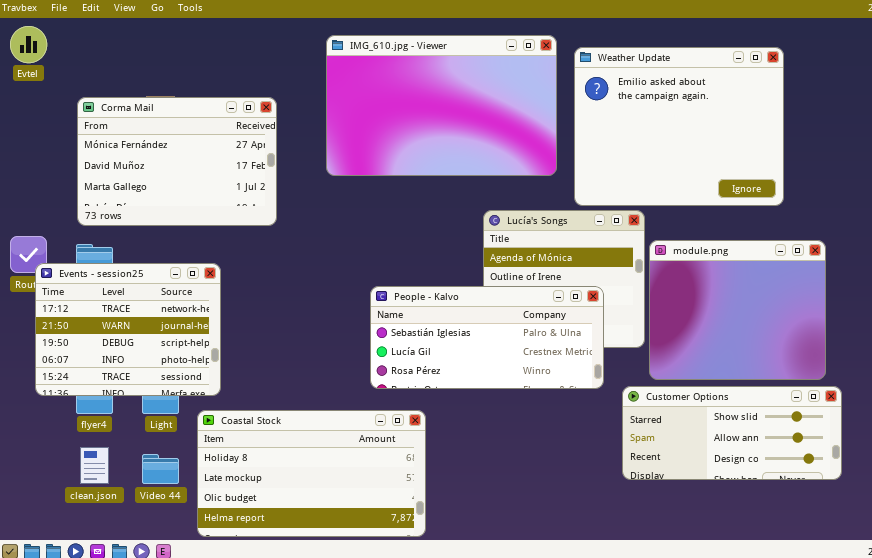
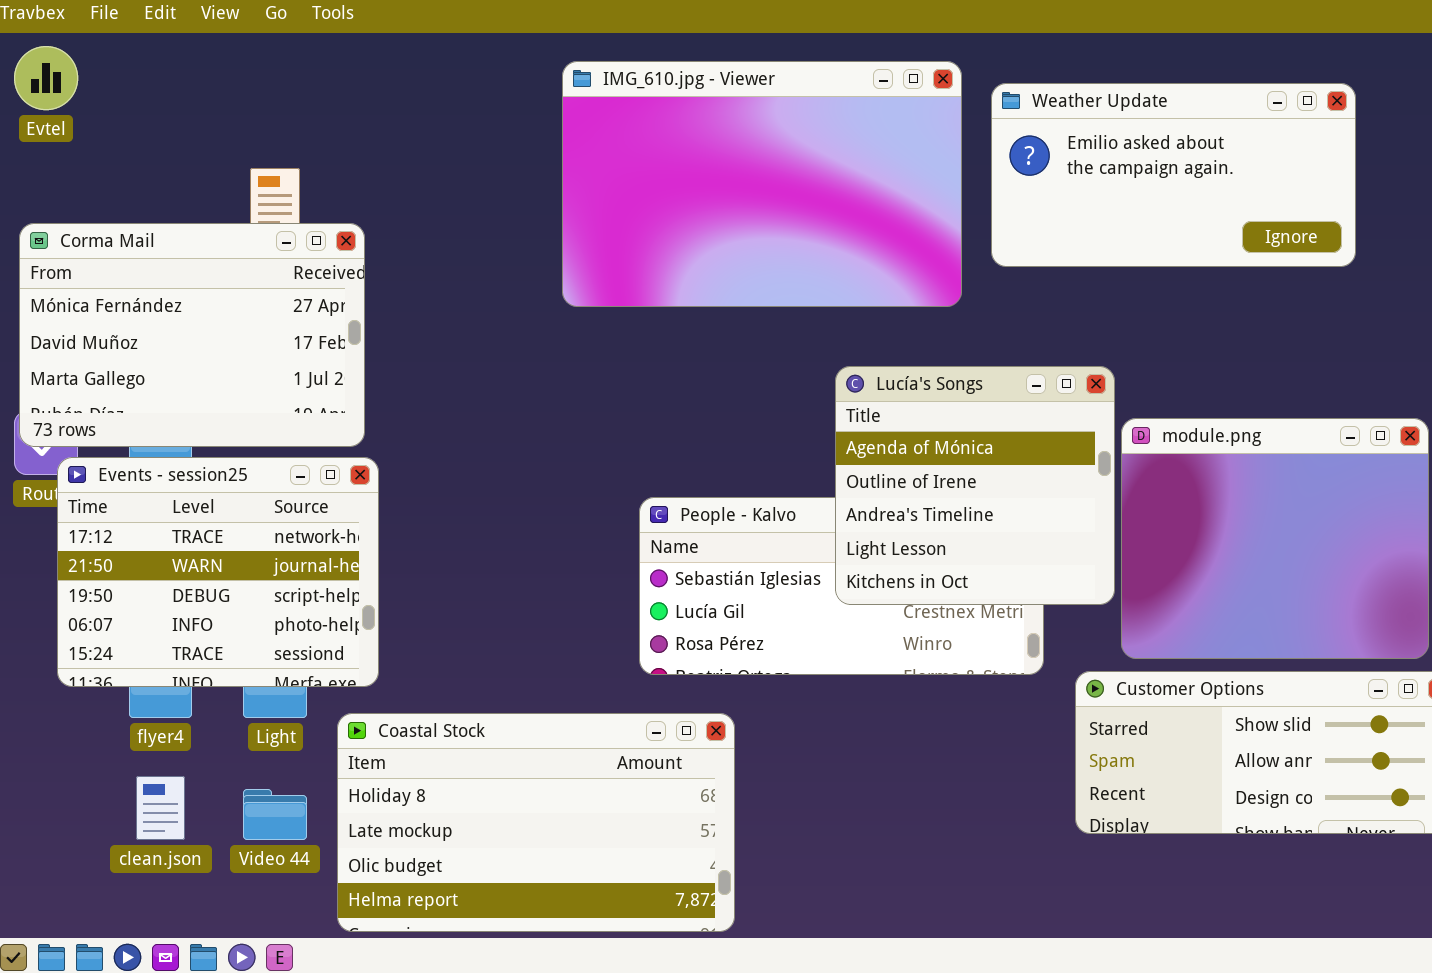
Weather Update: [574,47,784,206] -> [991,83,1356,267], resized
Corma Mail: [77,97,277,226] -> [19,223,365,447], moved
Lucía's Songs: [483,210,645,348] -> [835,366,1115,605], raised

